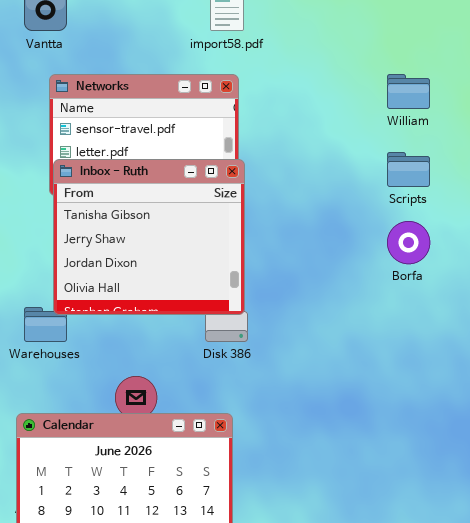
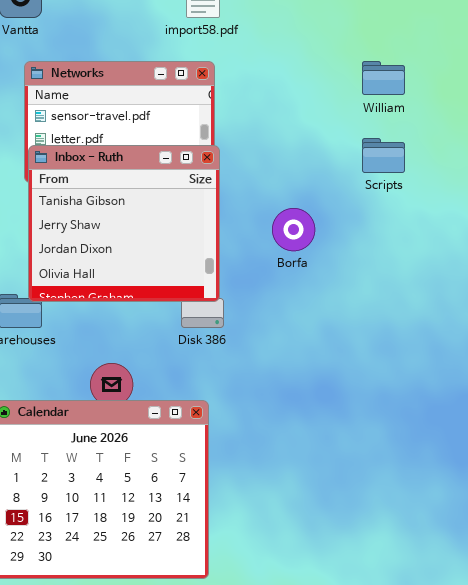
Borfa: [387,221,430,264] -> [272,208,315,251], moved

